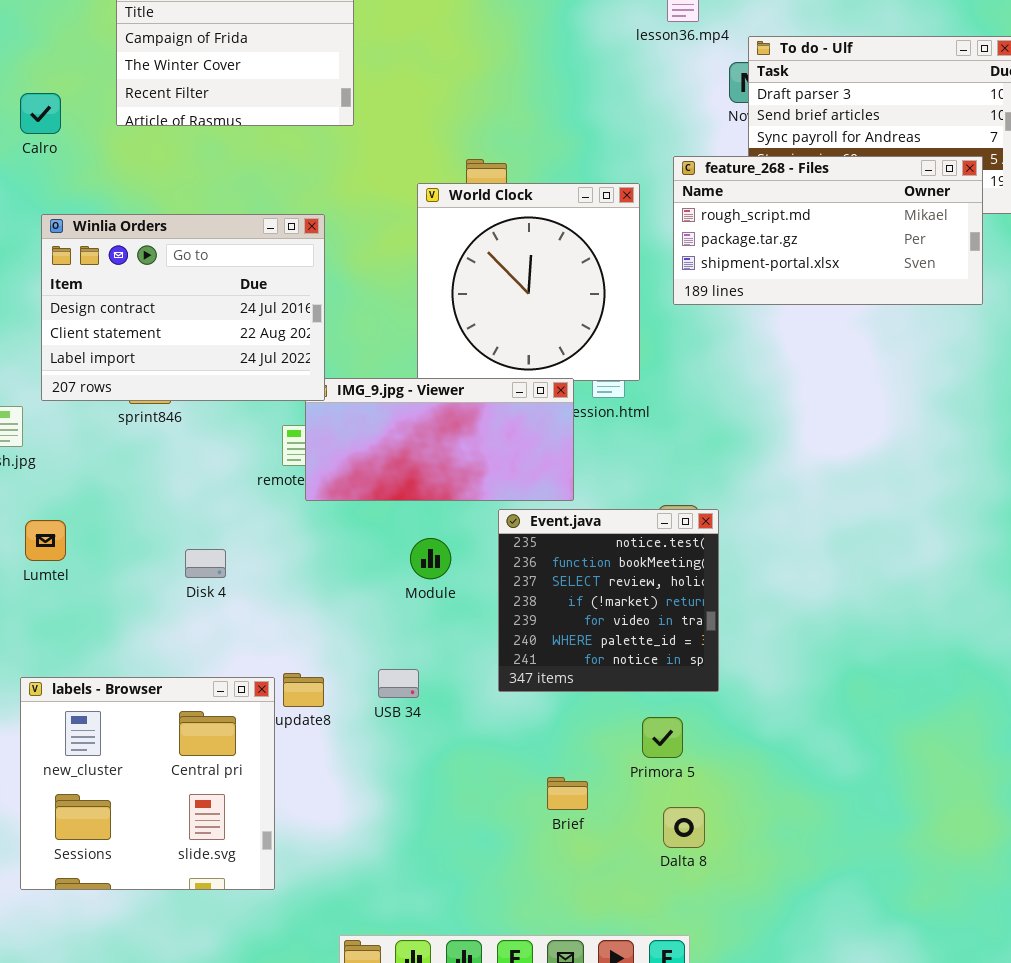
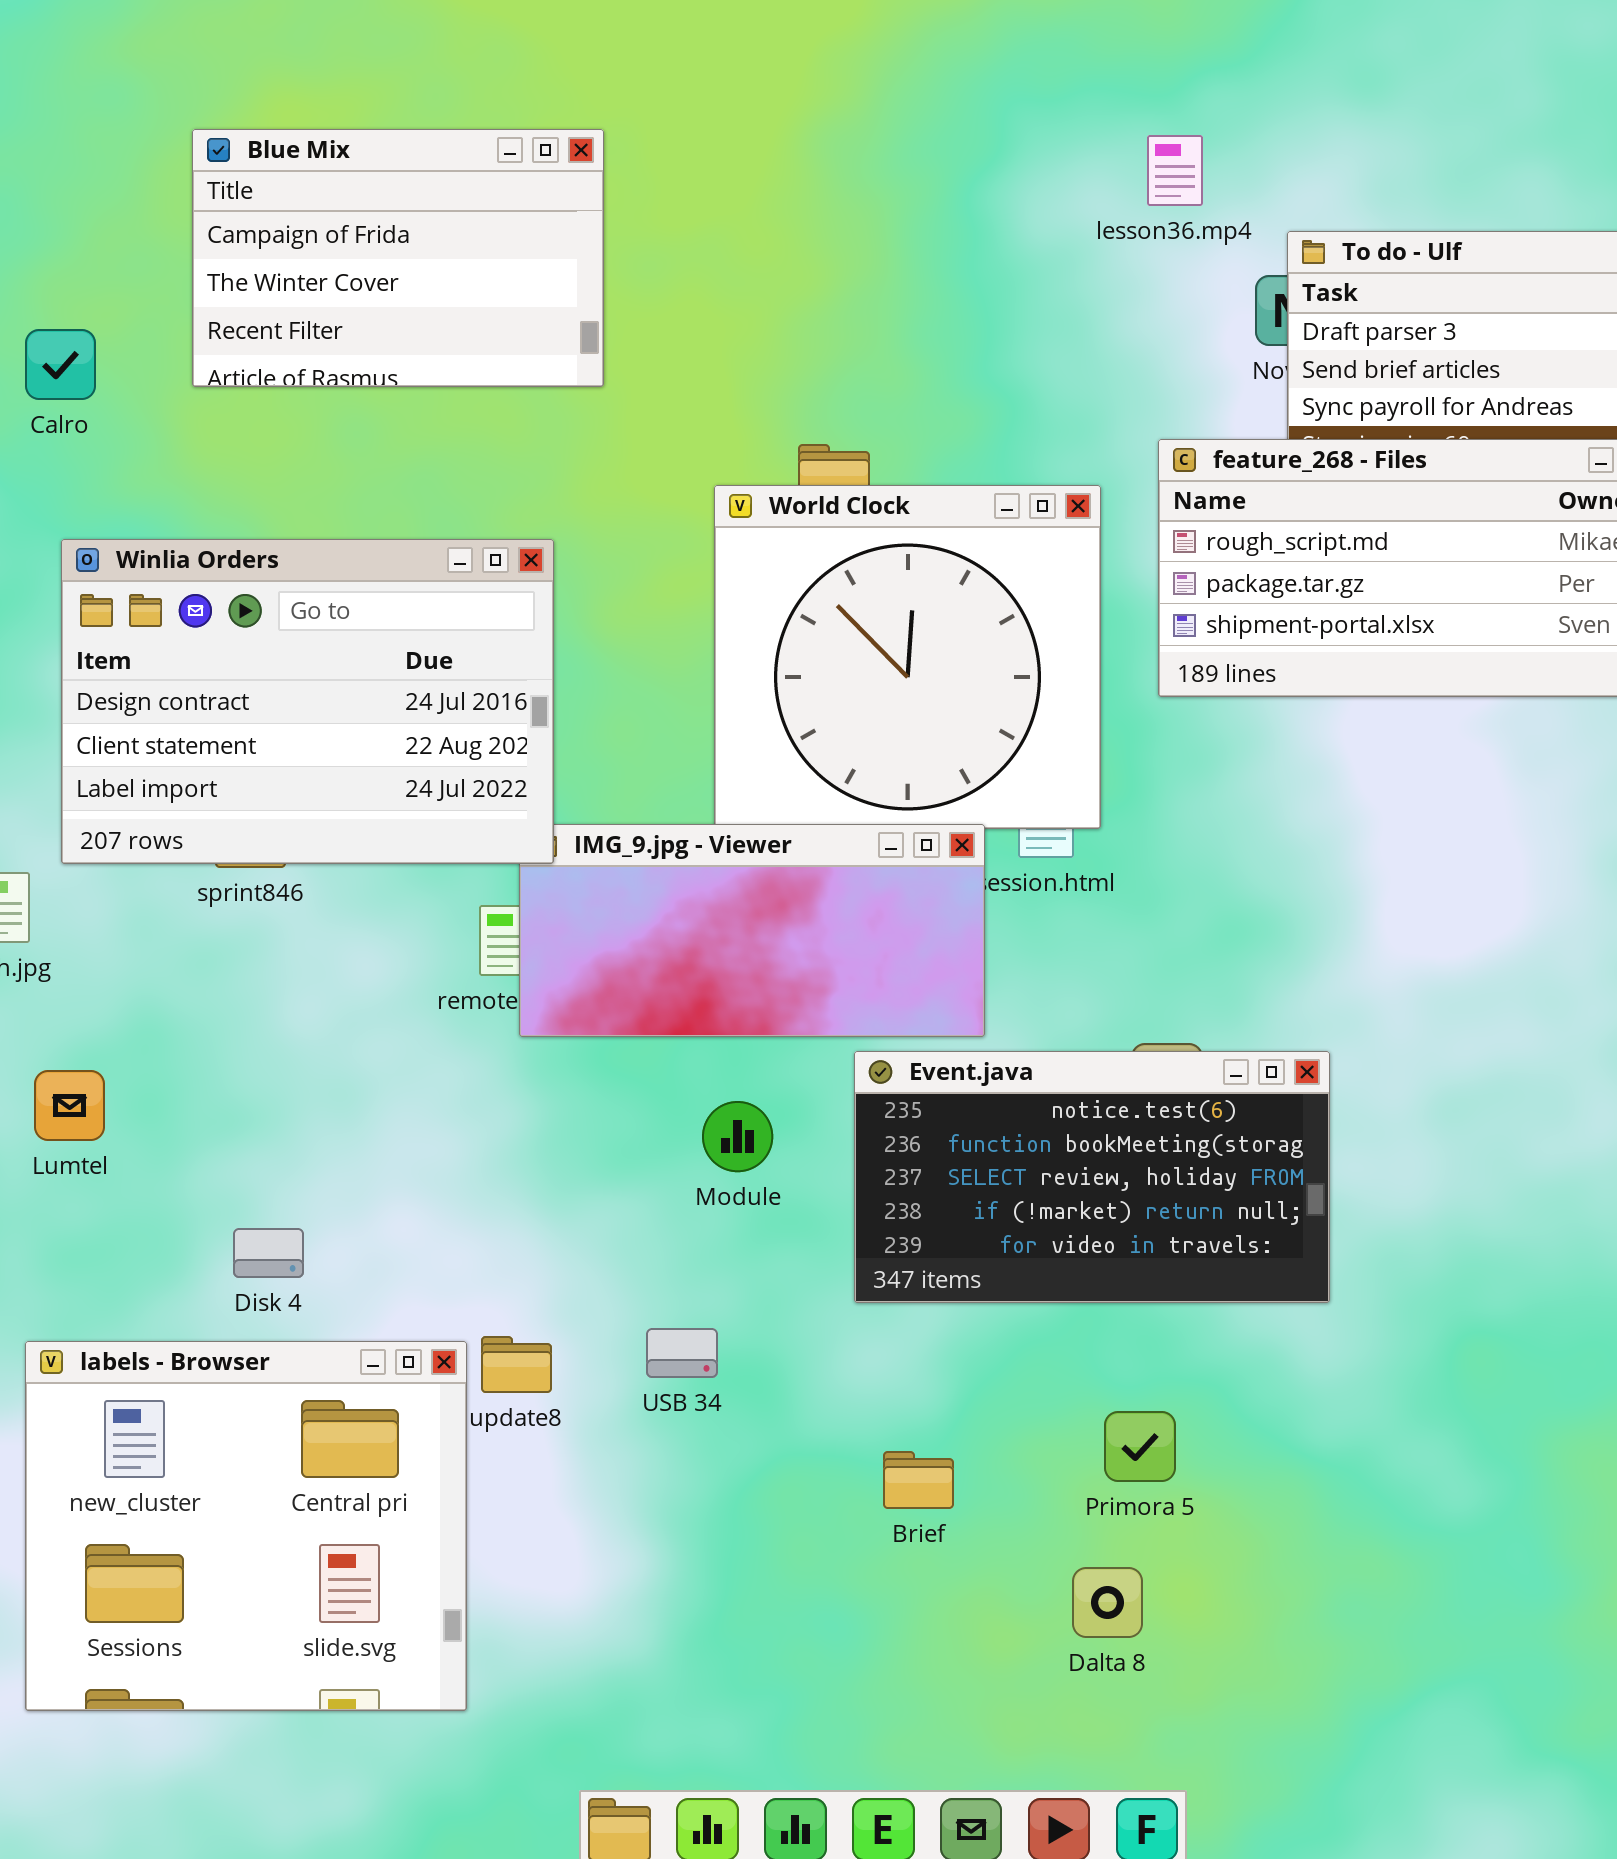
Event.java: [498,509,719,692] -> [854,1051,1330,1303], resized
Disk 4: [185,549,226,578] -> [233,1228,304,1278], moved
Brief: [547,777,588,810] -> [883,1451,954,1509], moved
Dalta 8: [663,807,705,848] -> [1072,1567,1143,1638], moved

